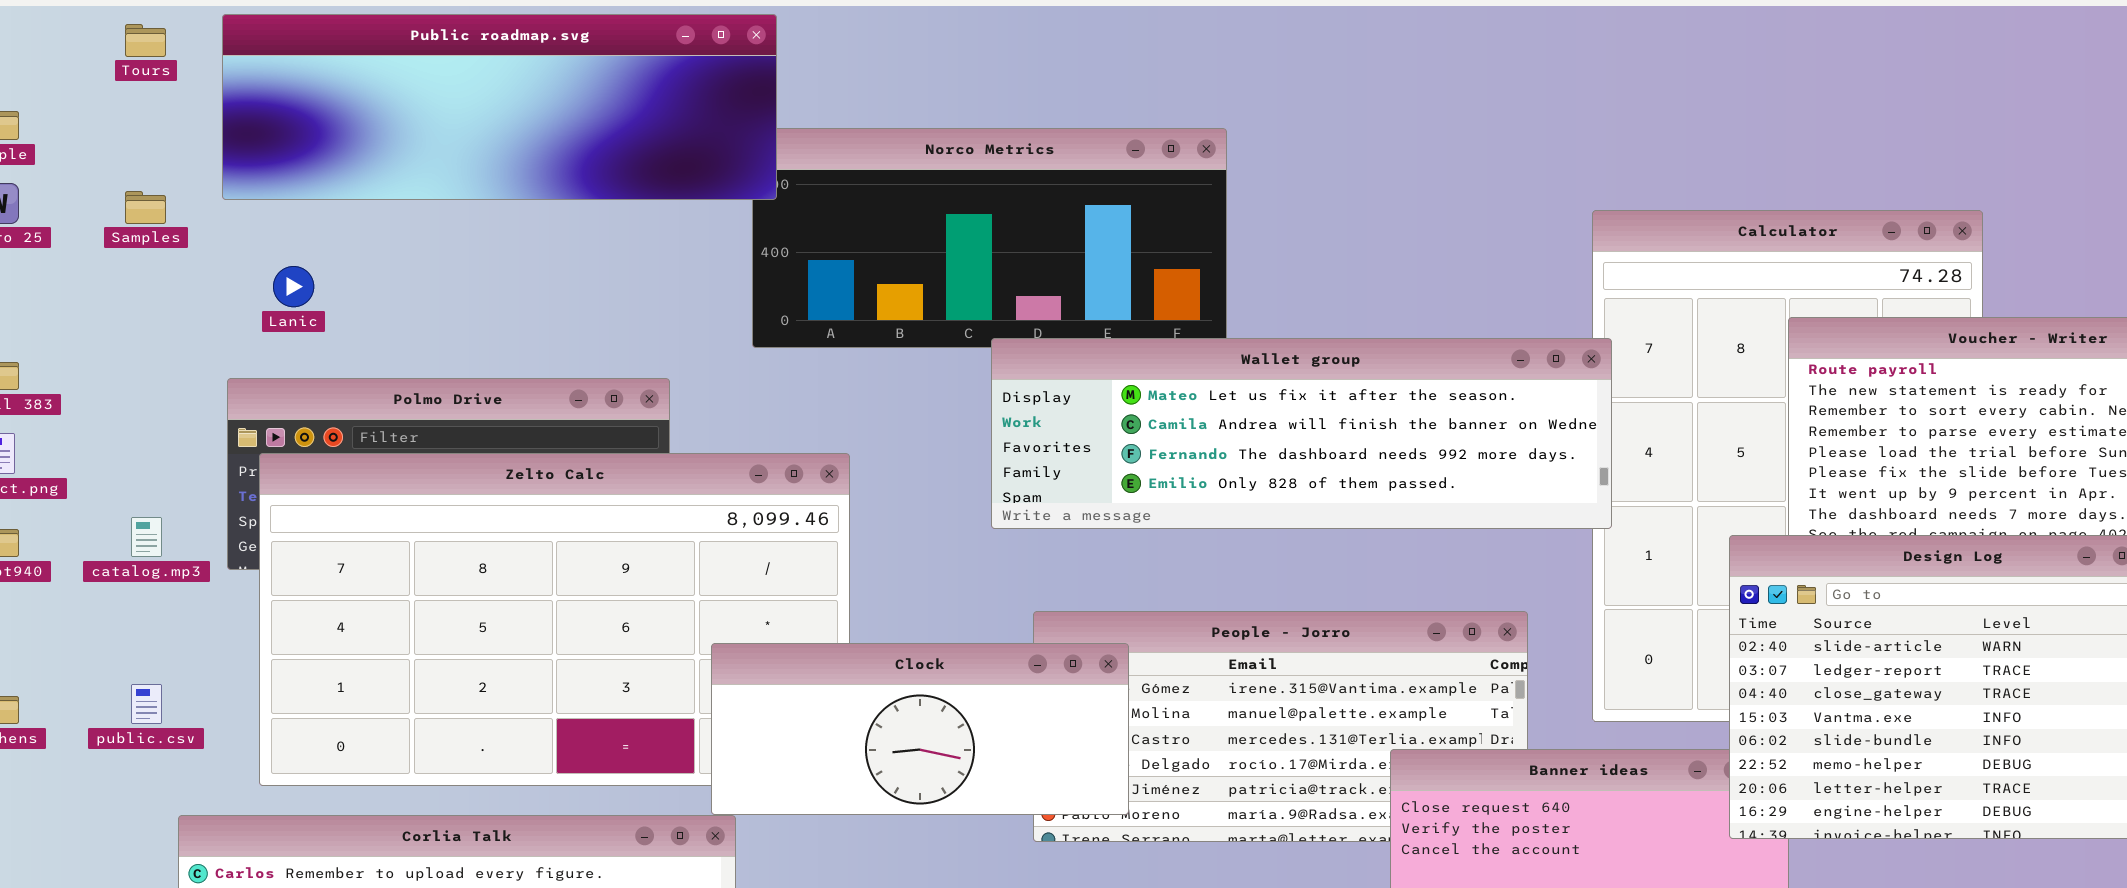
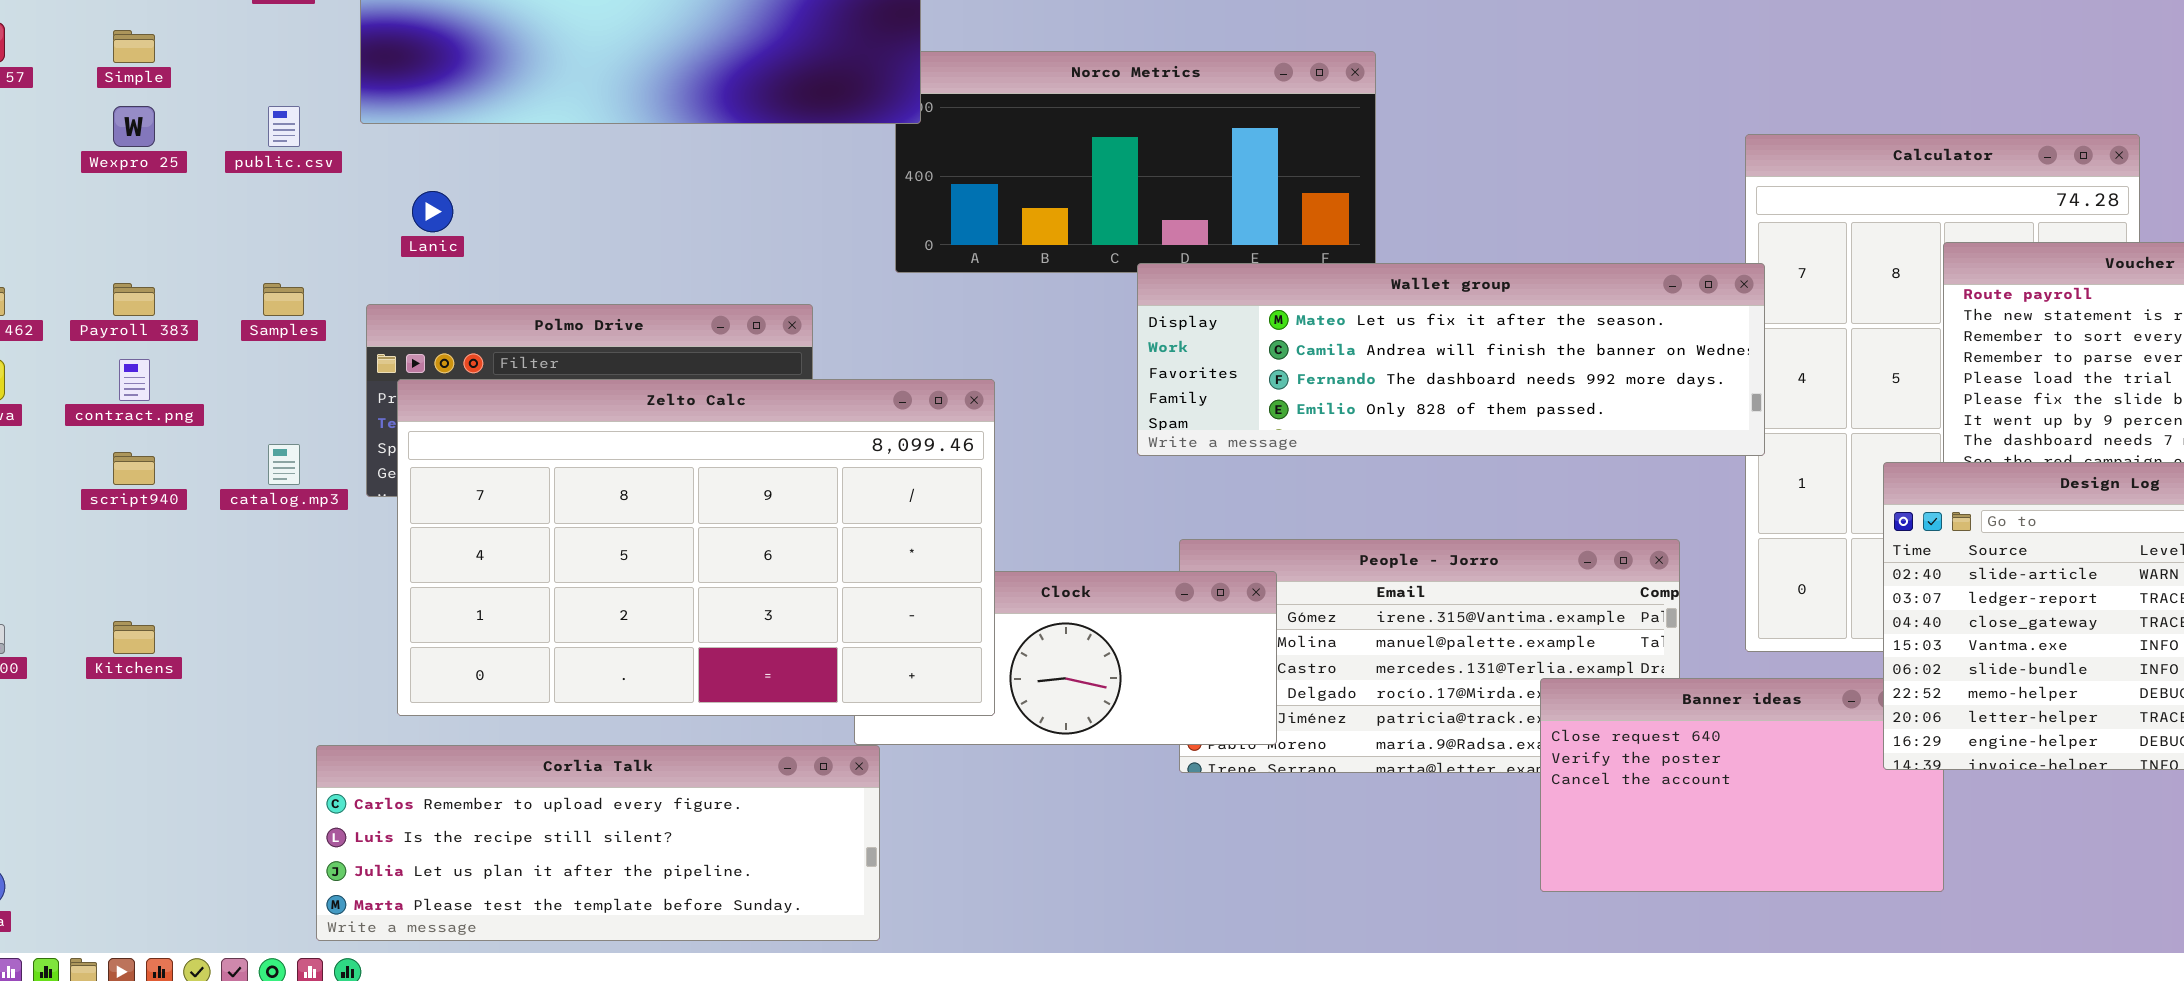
Samples: [125,191,166,224] -> [263,283,304,316], moved
Zelto Calc: [259,453,850,786] -> [397,379,995,716], raised
public.csv: [131,684,162,724] -> [268,106,300,147], moved

